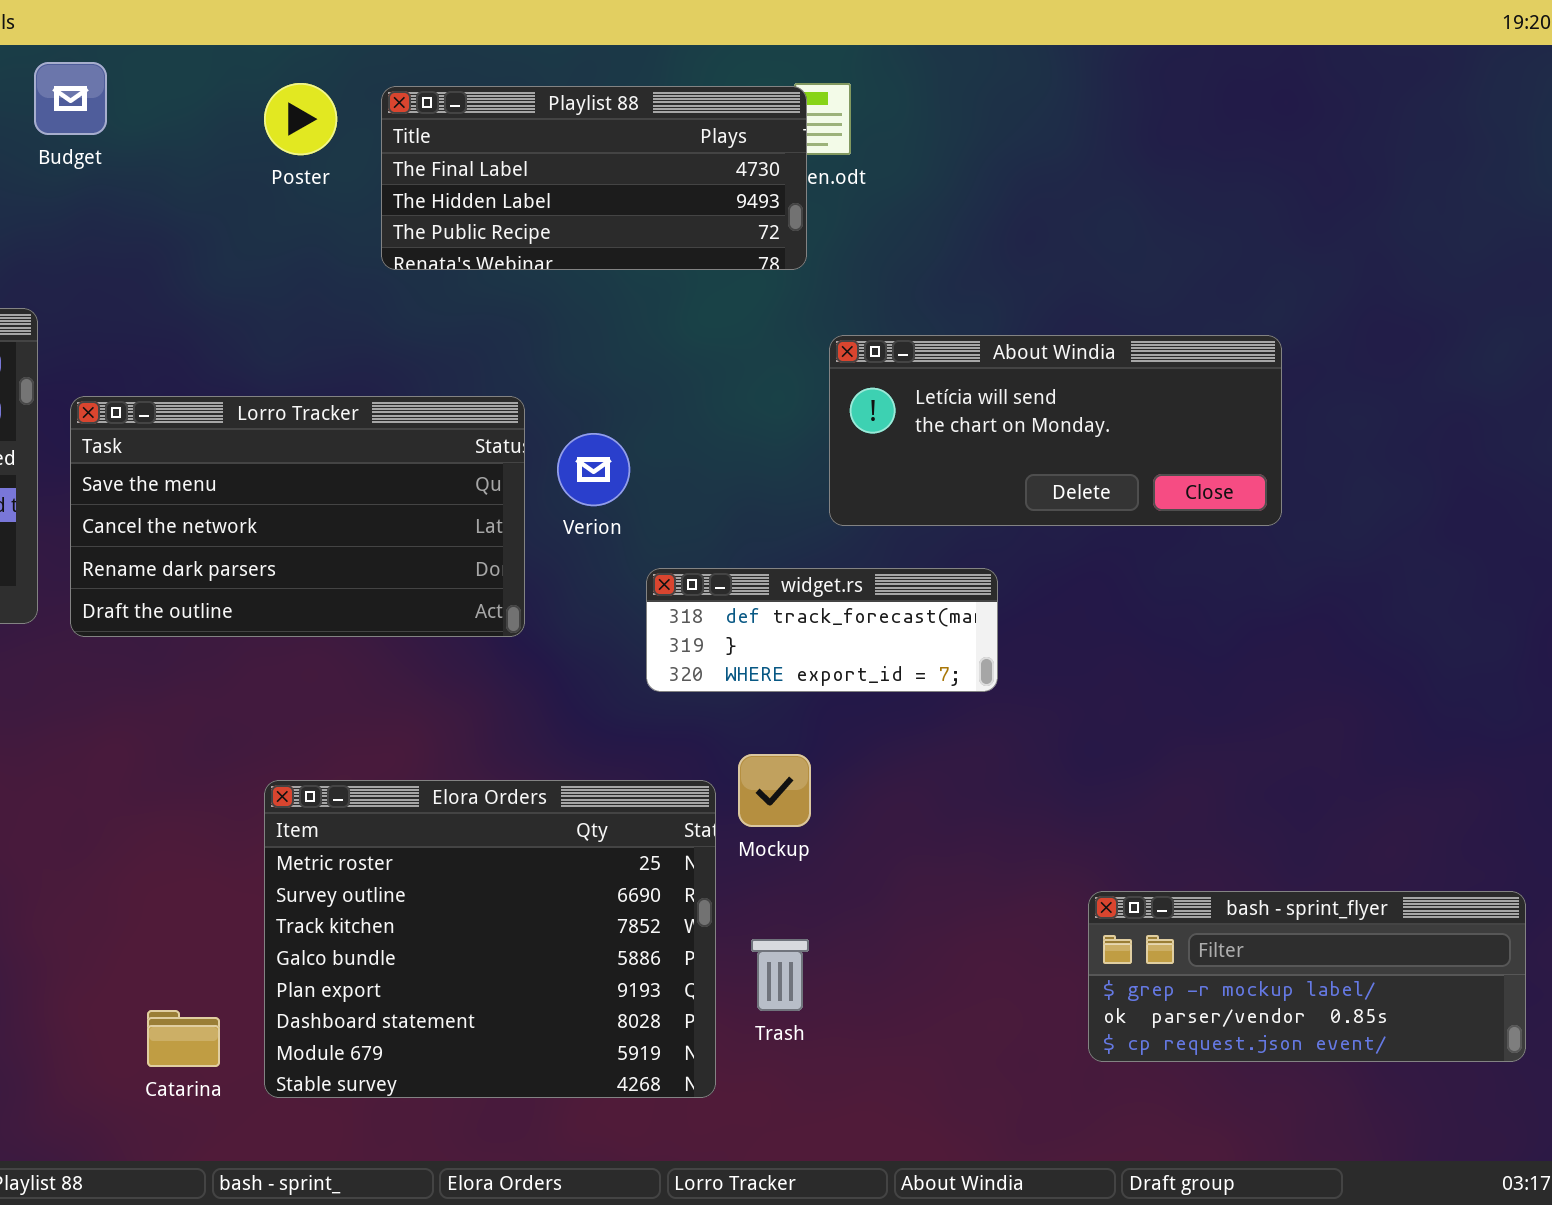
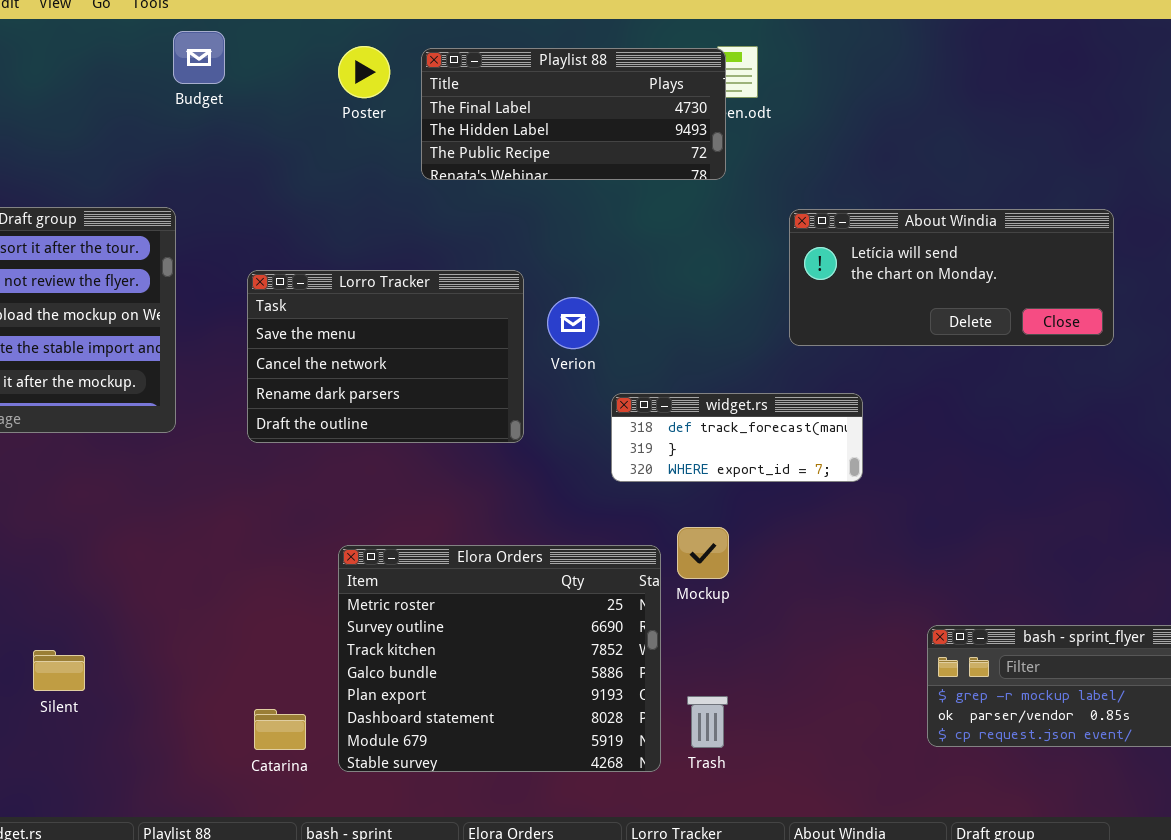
About Windia: [829,335,1282,526] -> [789,209,1114,346], moved
Lorro Tracker: [70,396,525,637] -> [247,270,524,443], resized
Trash: [751,939,809,1011] -> [687,696,728,748], moved

